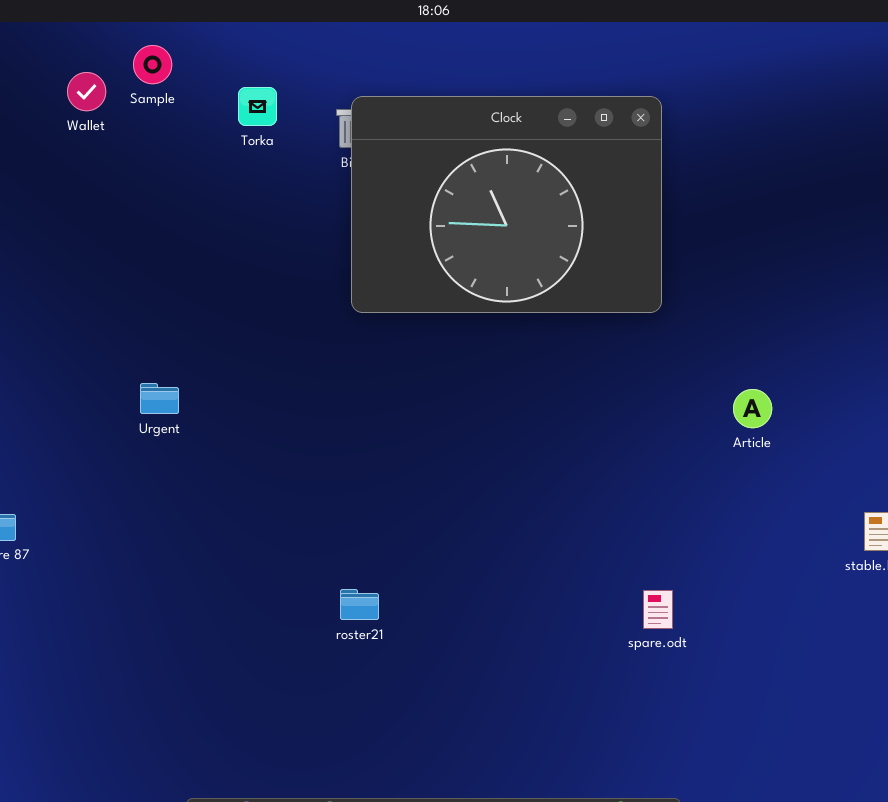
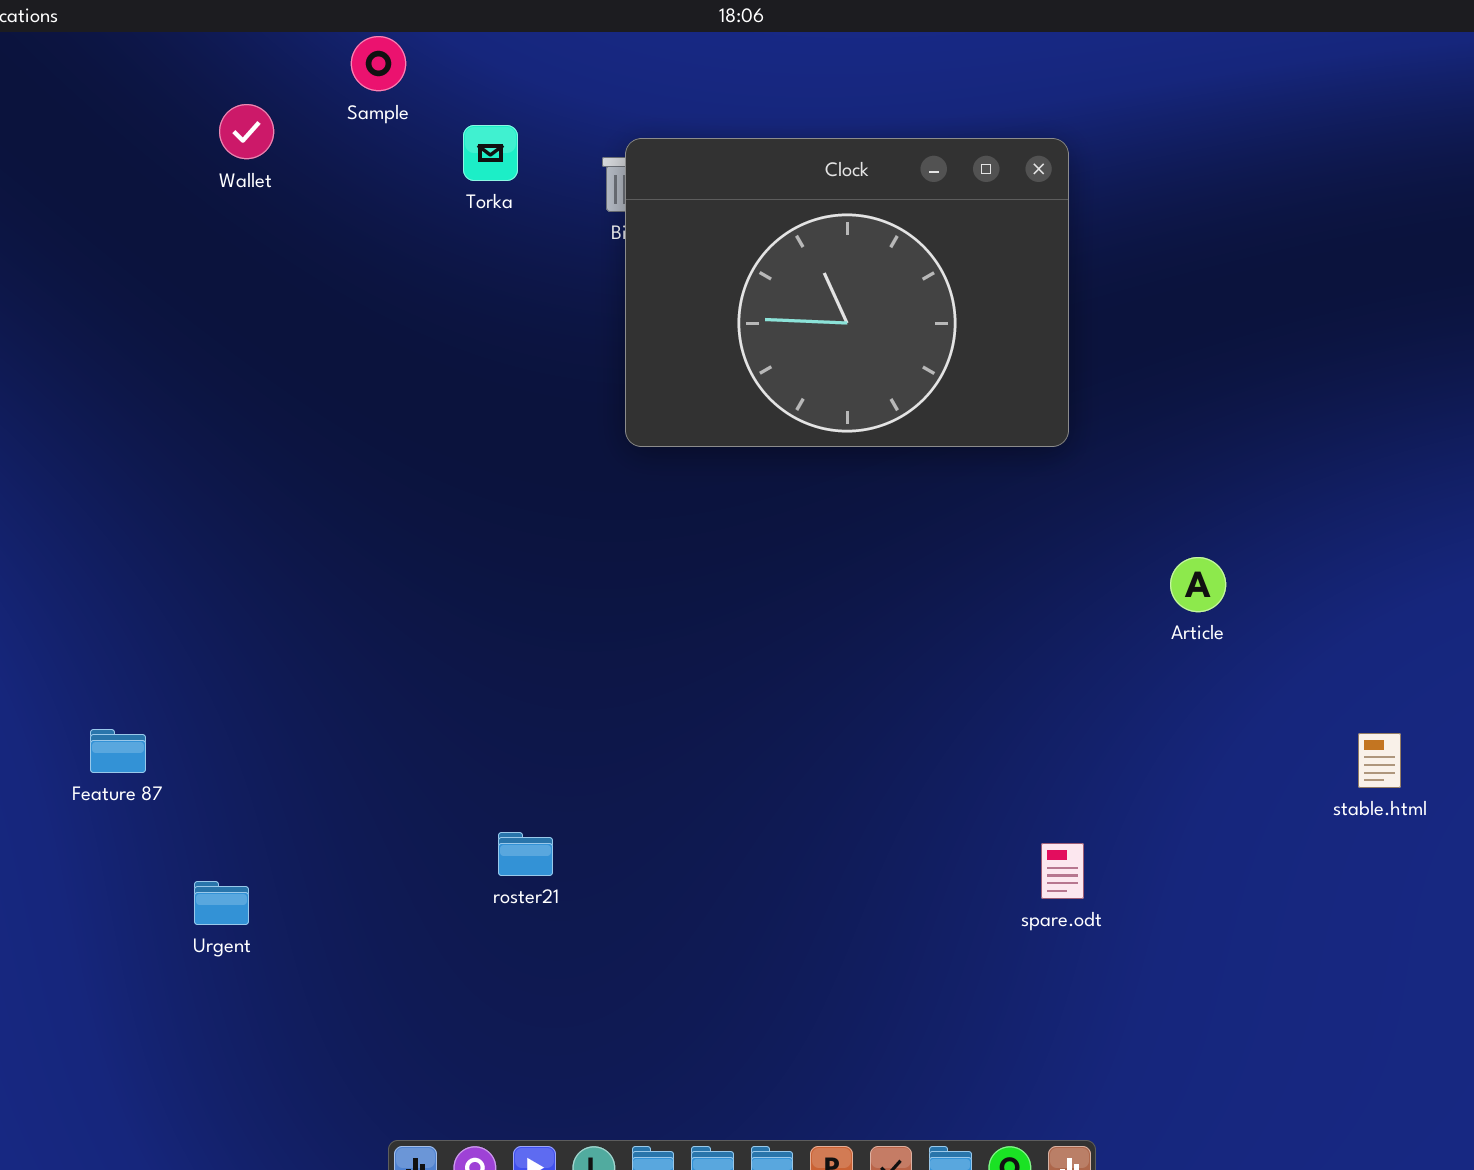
Sample: [133,45,172,84] -> [351,36,406,91], moved
Urgent: [140,383,179,414] -> [194,881,249,925], moved
roster21: [340,589,379,620] -> [498,832,553,876], moved

